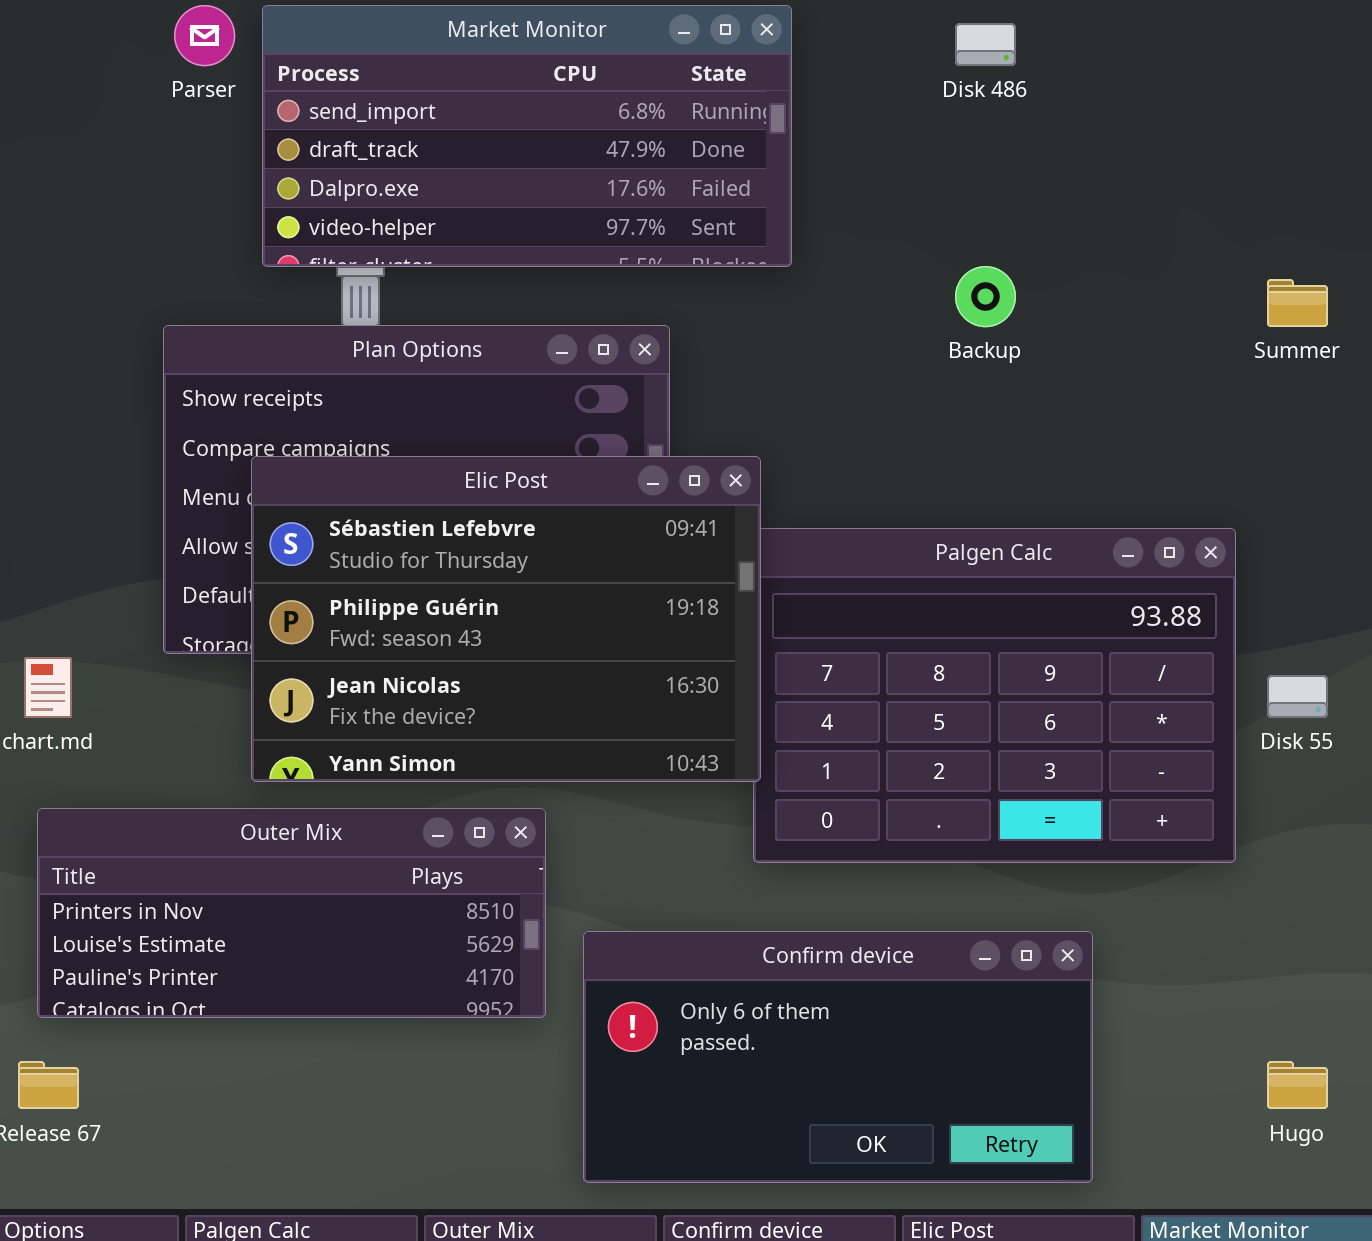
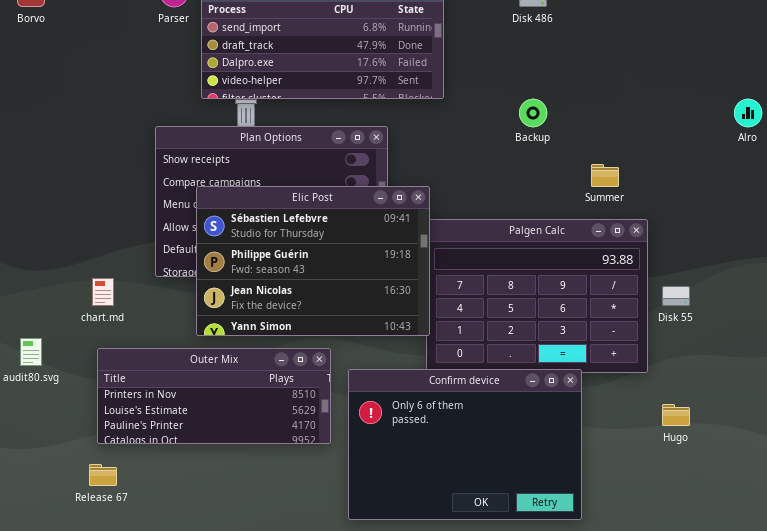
Summer: [1267,279,1328,327] -> [591,164,619,187], moved
Confirm device: [583,931,1093,1183] -> [348,369,582,520], resized
Hugo: [1267,1061,1328,1109] -> [662,404,690,426], moved

